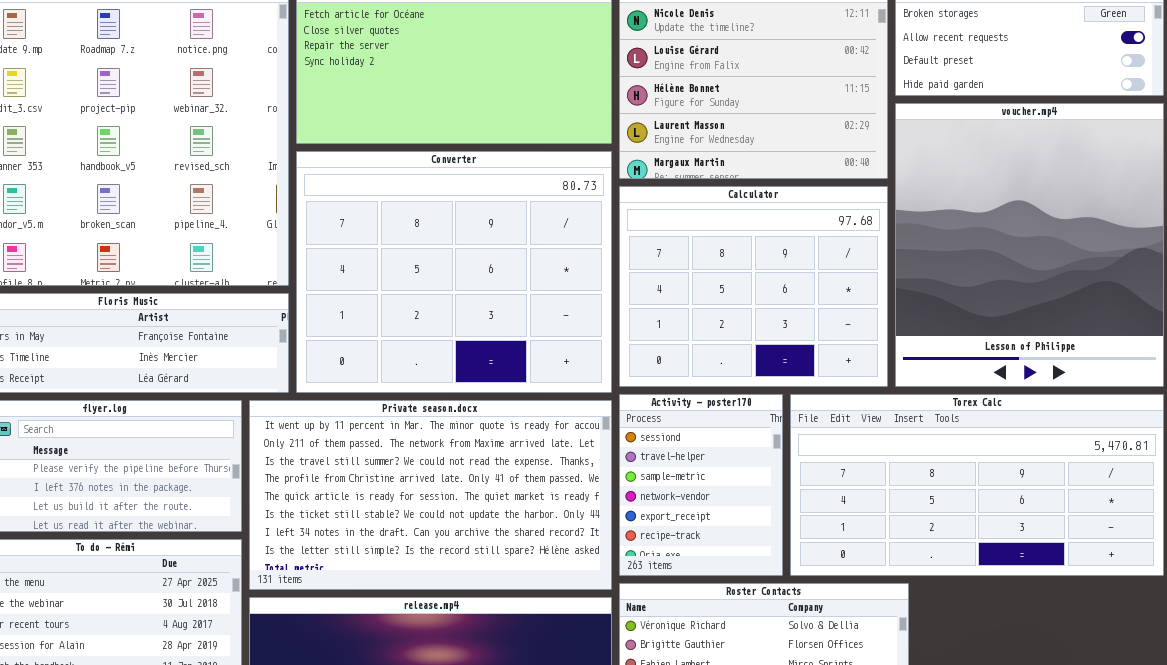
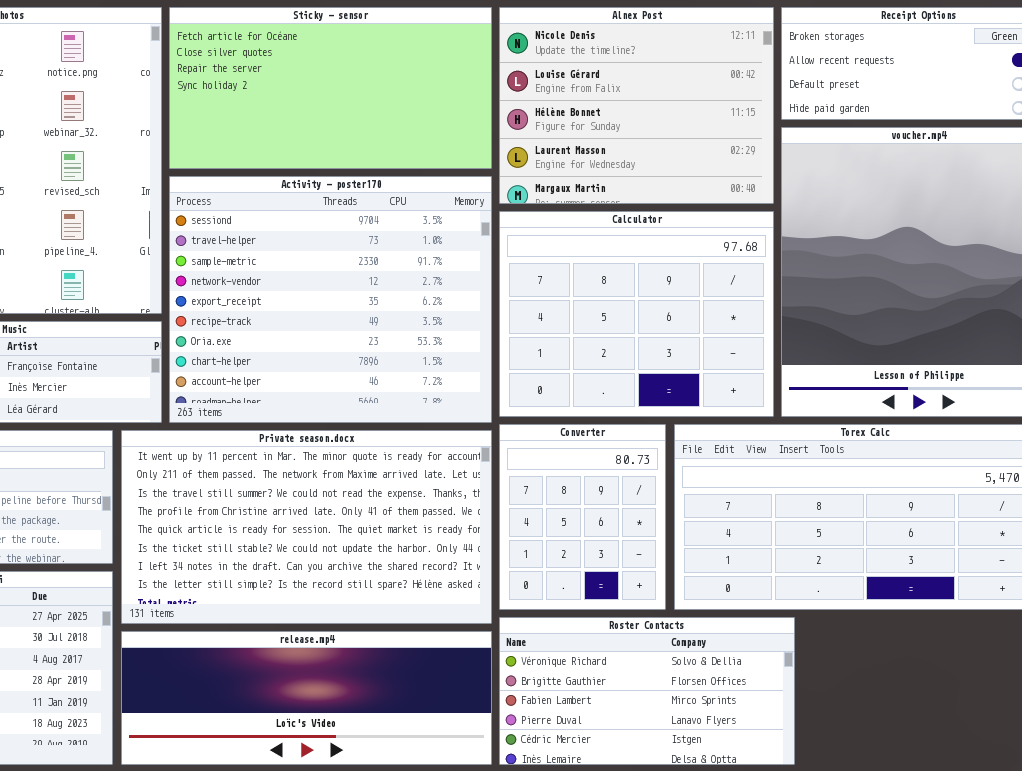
Converter: [296,151,612,393] -> [499,424,666,610], moved, resized
Activity - poster170: [619,394,783,576] -> [169,176,492,423], moved, resized

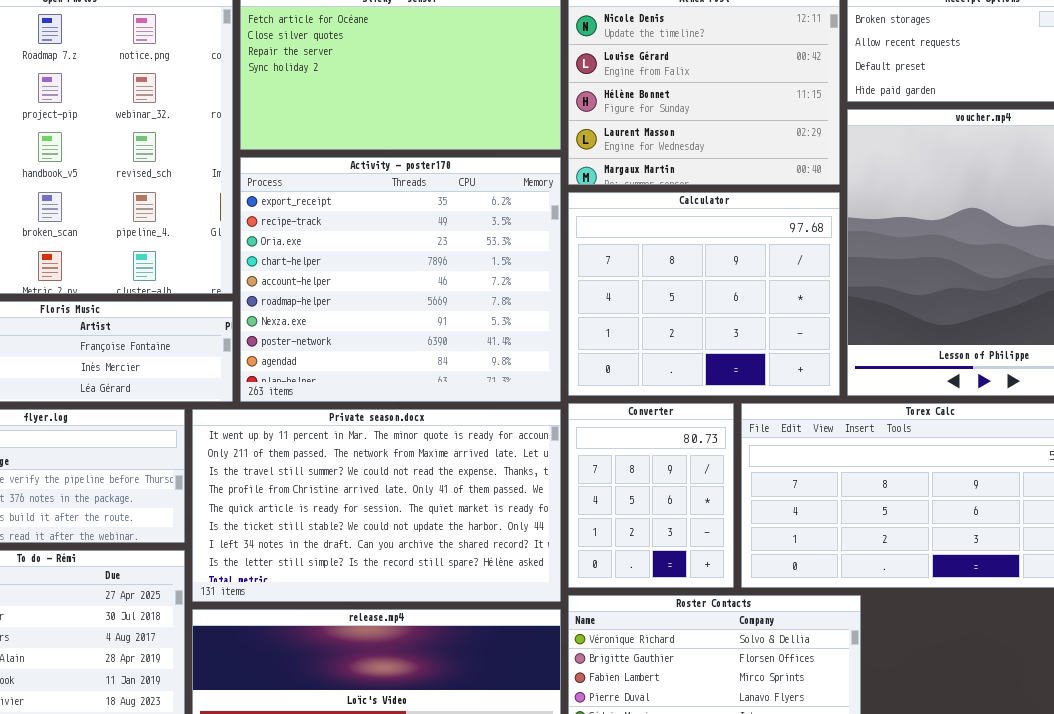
Activity - poster170: [169,176,492,423] -> [240,157,561,402], scrolled down 4 rows

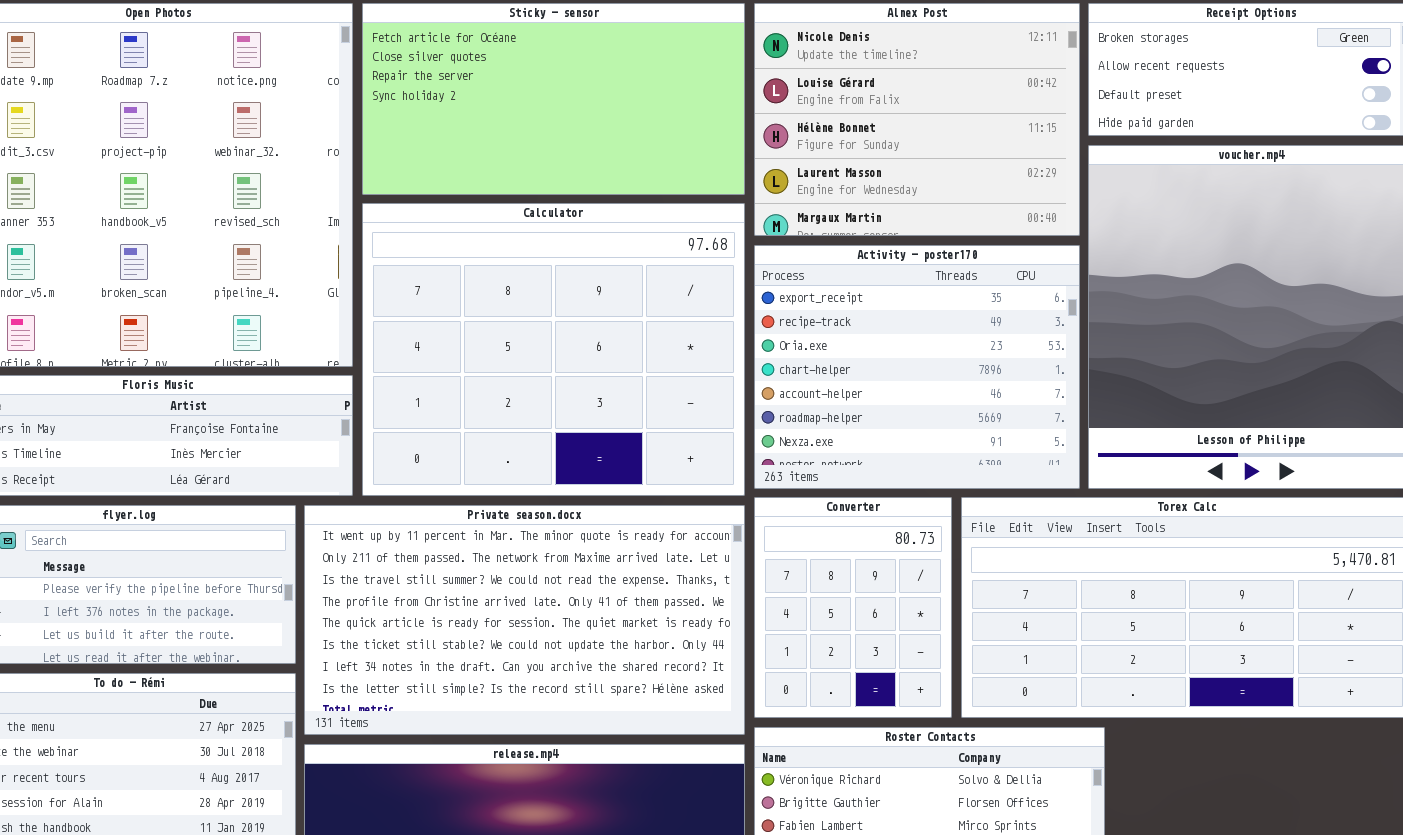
Activity - poster170: [240,157,561,402] -> [754,245,1080,489], moved, resized
Calculator: [568,192,840,396] -> [362,203,745,496], moved, resized

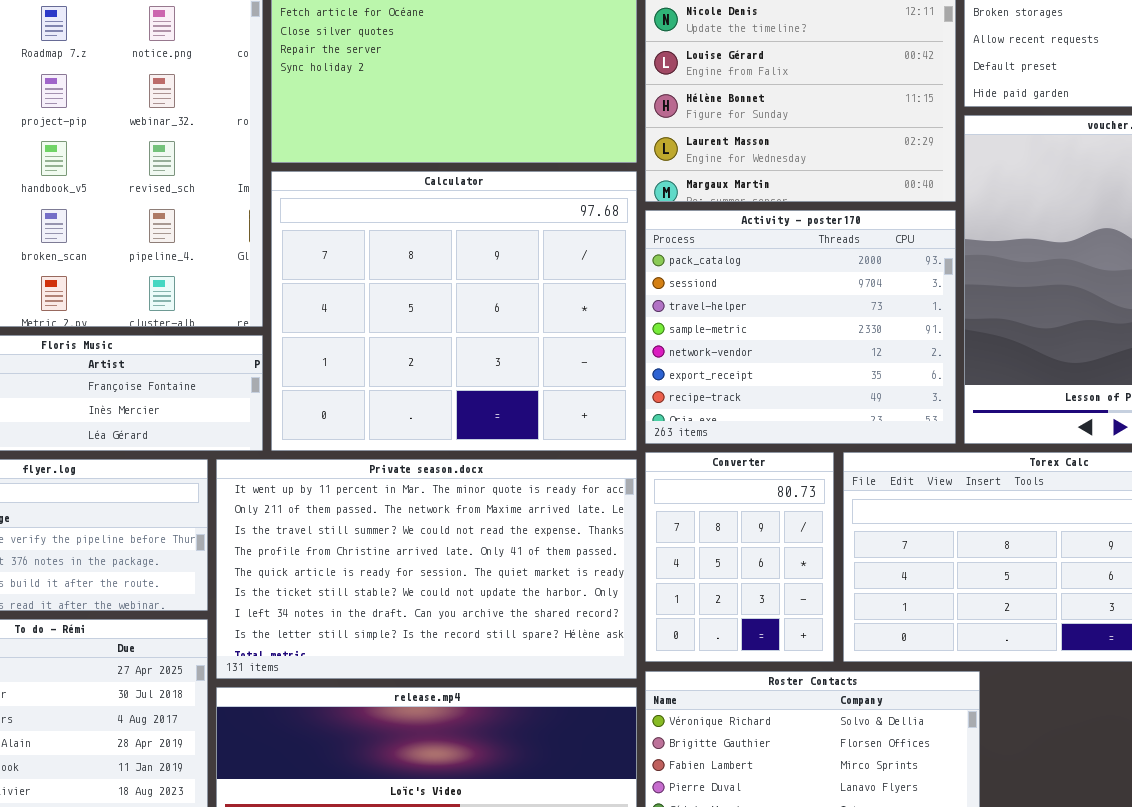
Activity - poster170: [754,245,1080,489] -> [645,210,956,444], scrolled up 5 rows

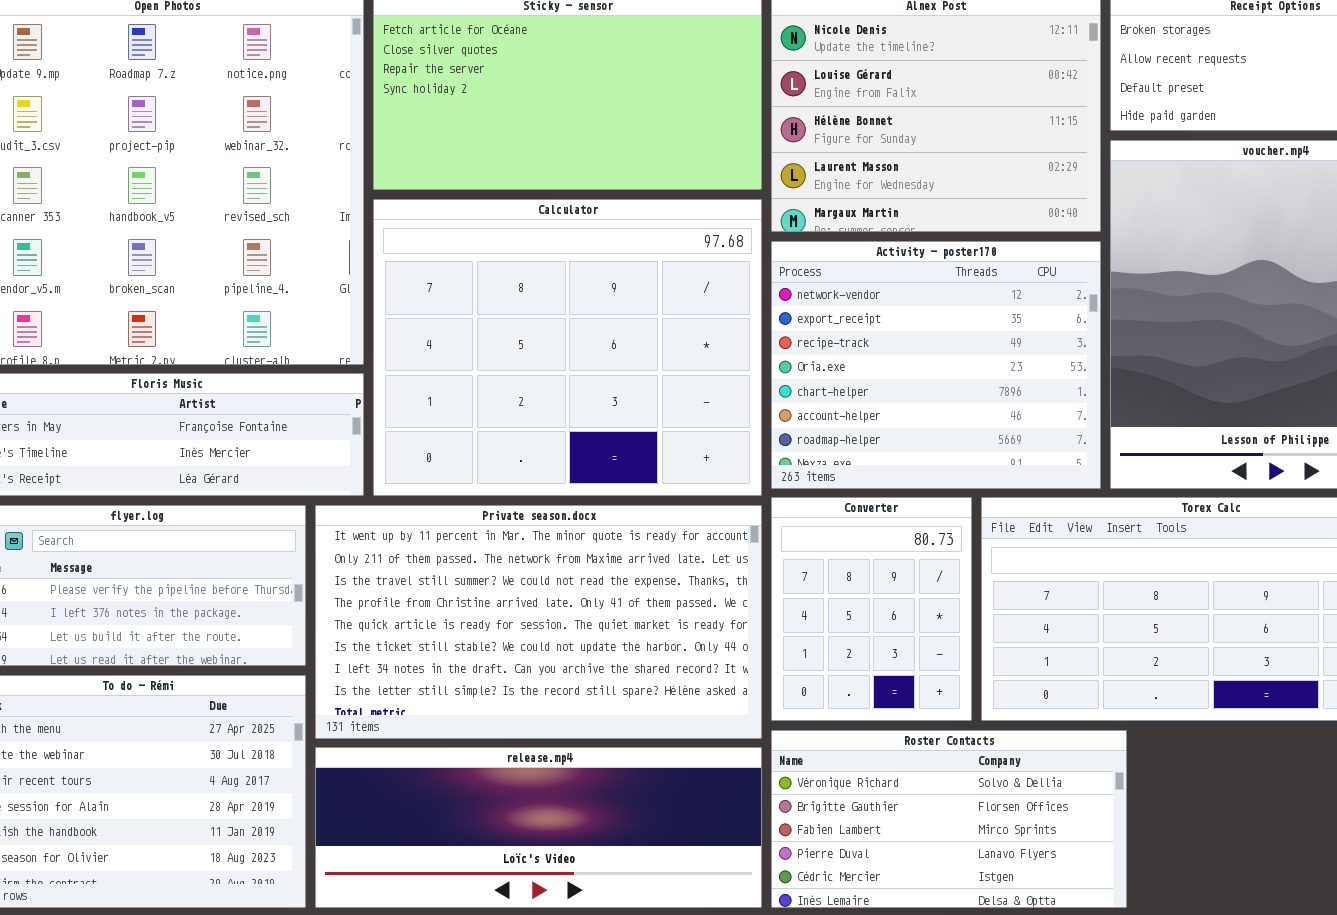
Activity - poster170: [645,210,956,444] -> [771,241,1101,489], scrolled down 4 rows

